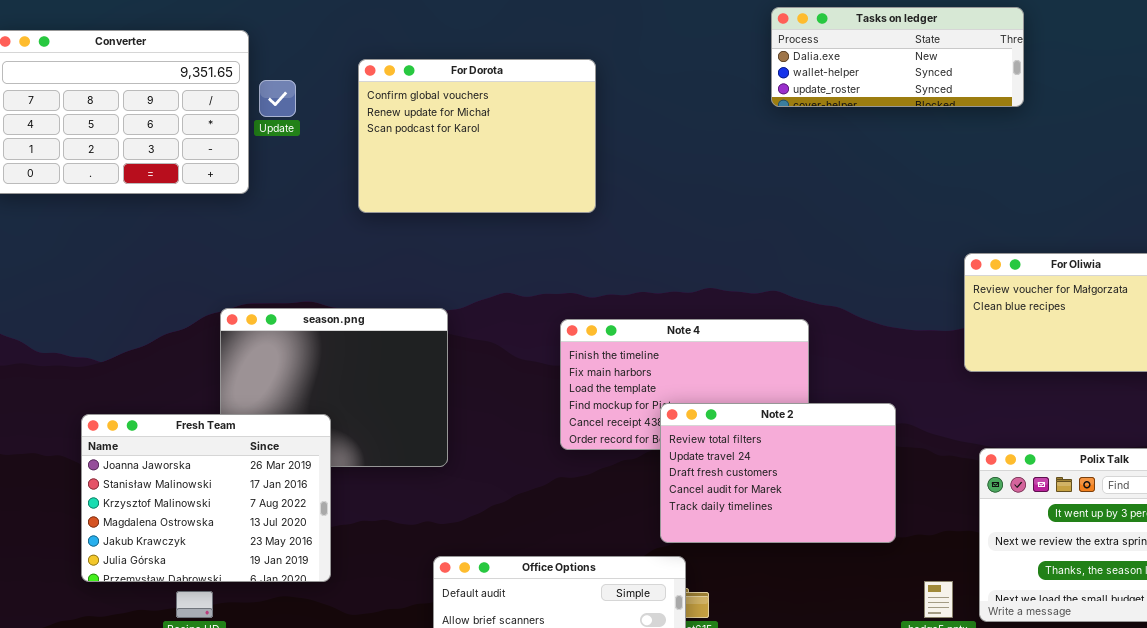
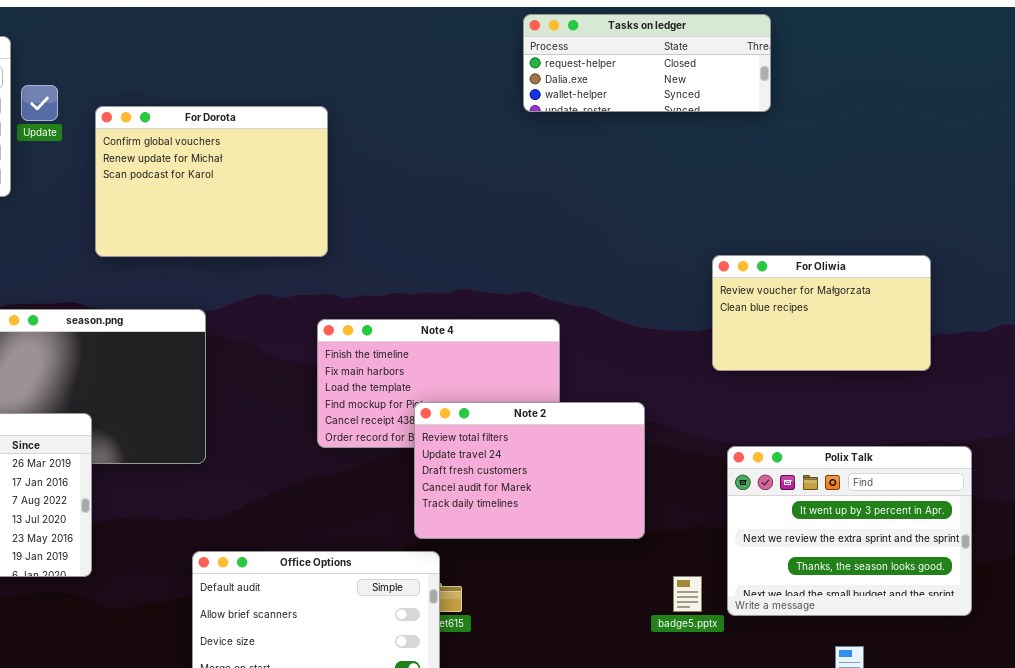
Tasks on ledger: [771,7,1024,107] -> [523,14,771,112], scrolled up 1 row
For Dorota: [358,59,596,213] -> [95,106,328,257], moved

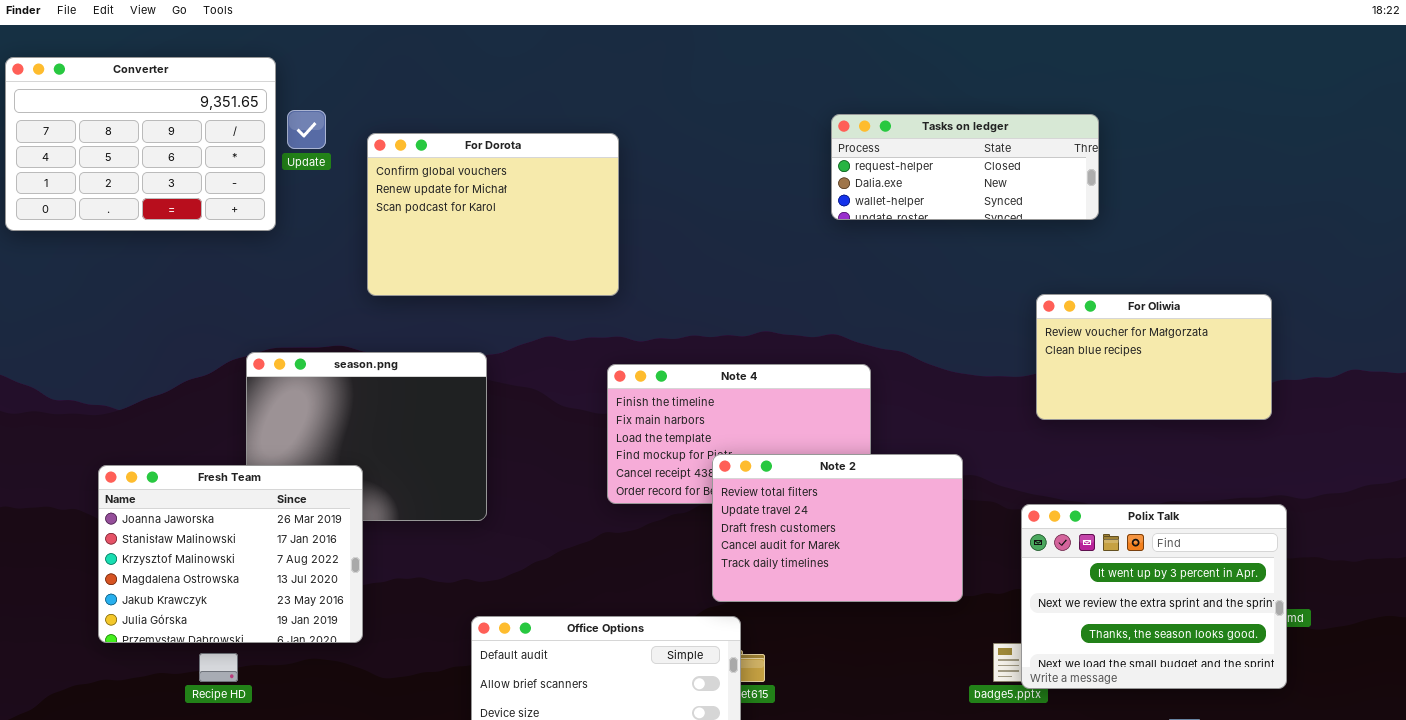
Tasks on ledger: [523,14,771,112] -> [831,114,1099,220], moved
Polix Talk: [727,446,972,616] -> [1021,504,1287,689], moved

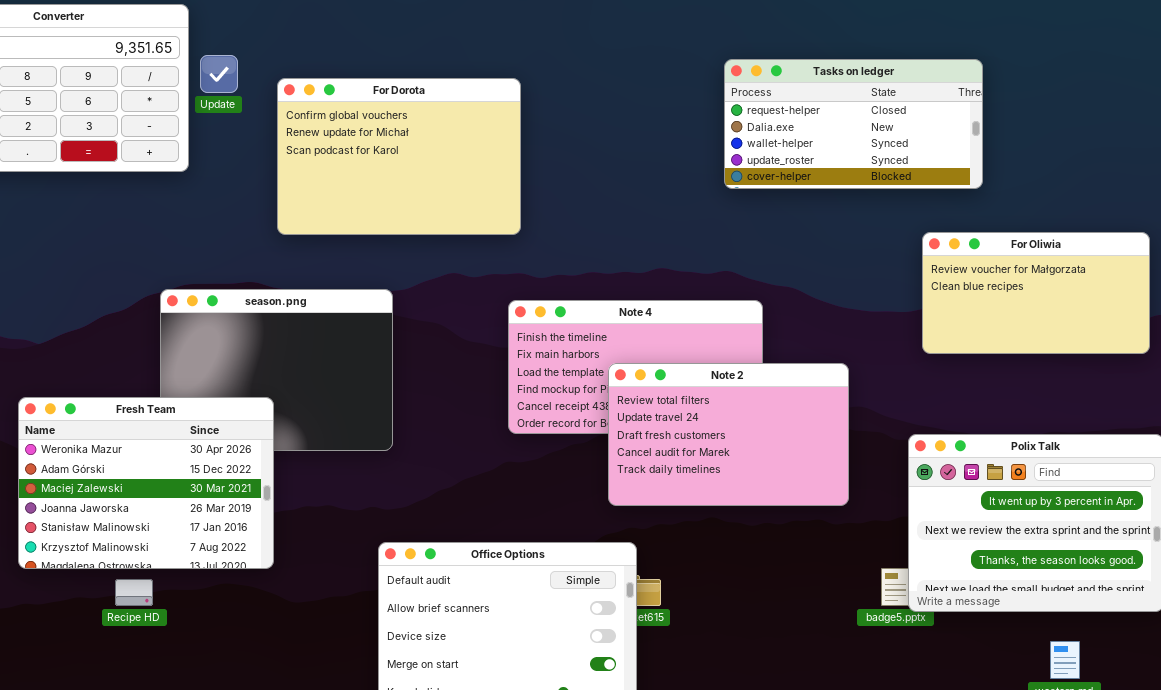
Tasks on ledger: [831,114,1099,220] -> [724,59,983,189], resized
Note 2: [712,454,963,602] -> [608,363,849,506], moved
Fresh Team: [98,465,363,643] -> [18,397,274,569], scrolled up 3 rows

